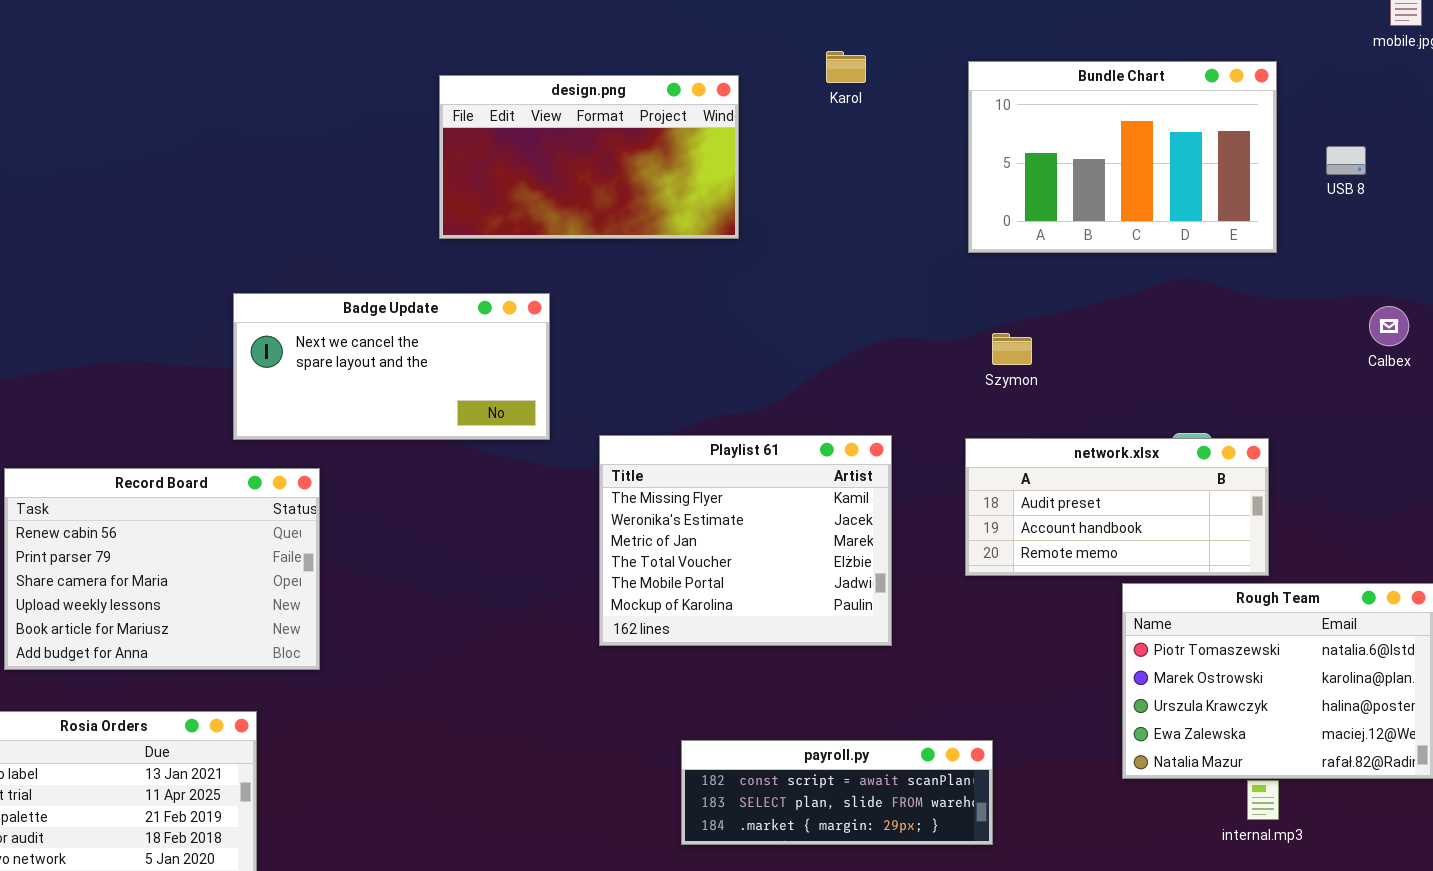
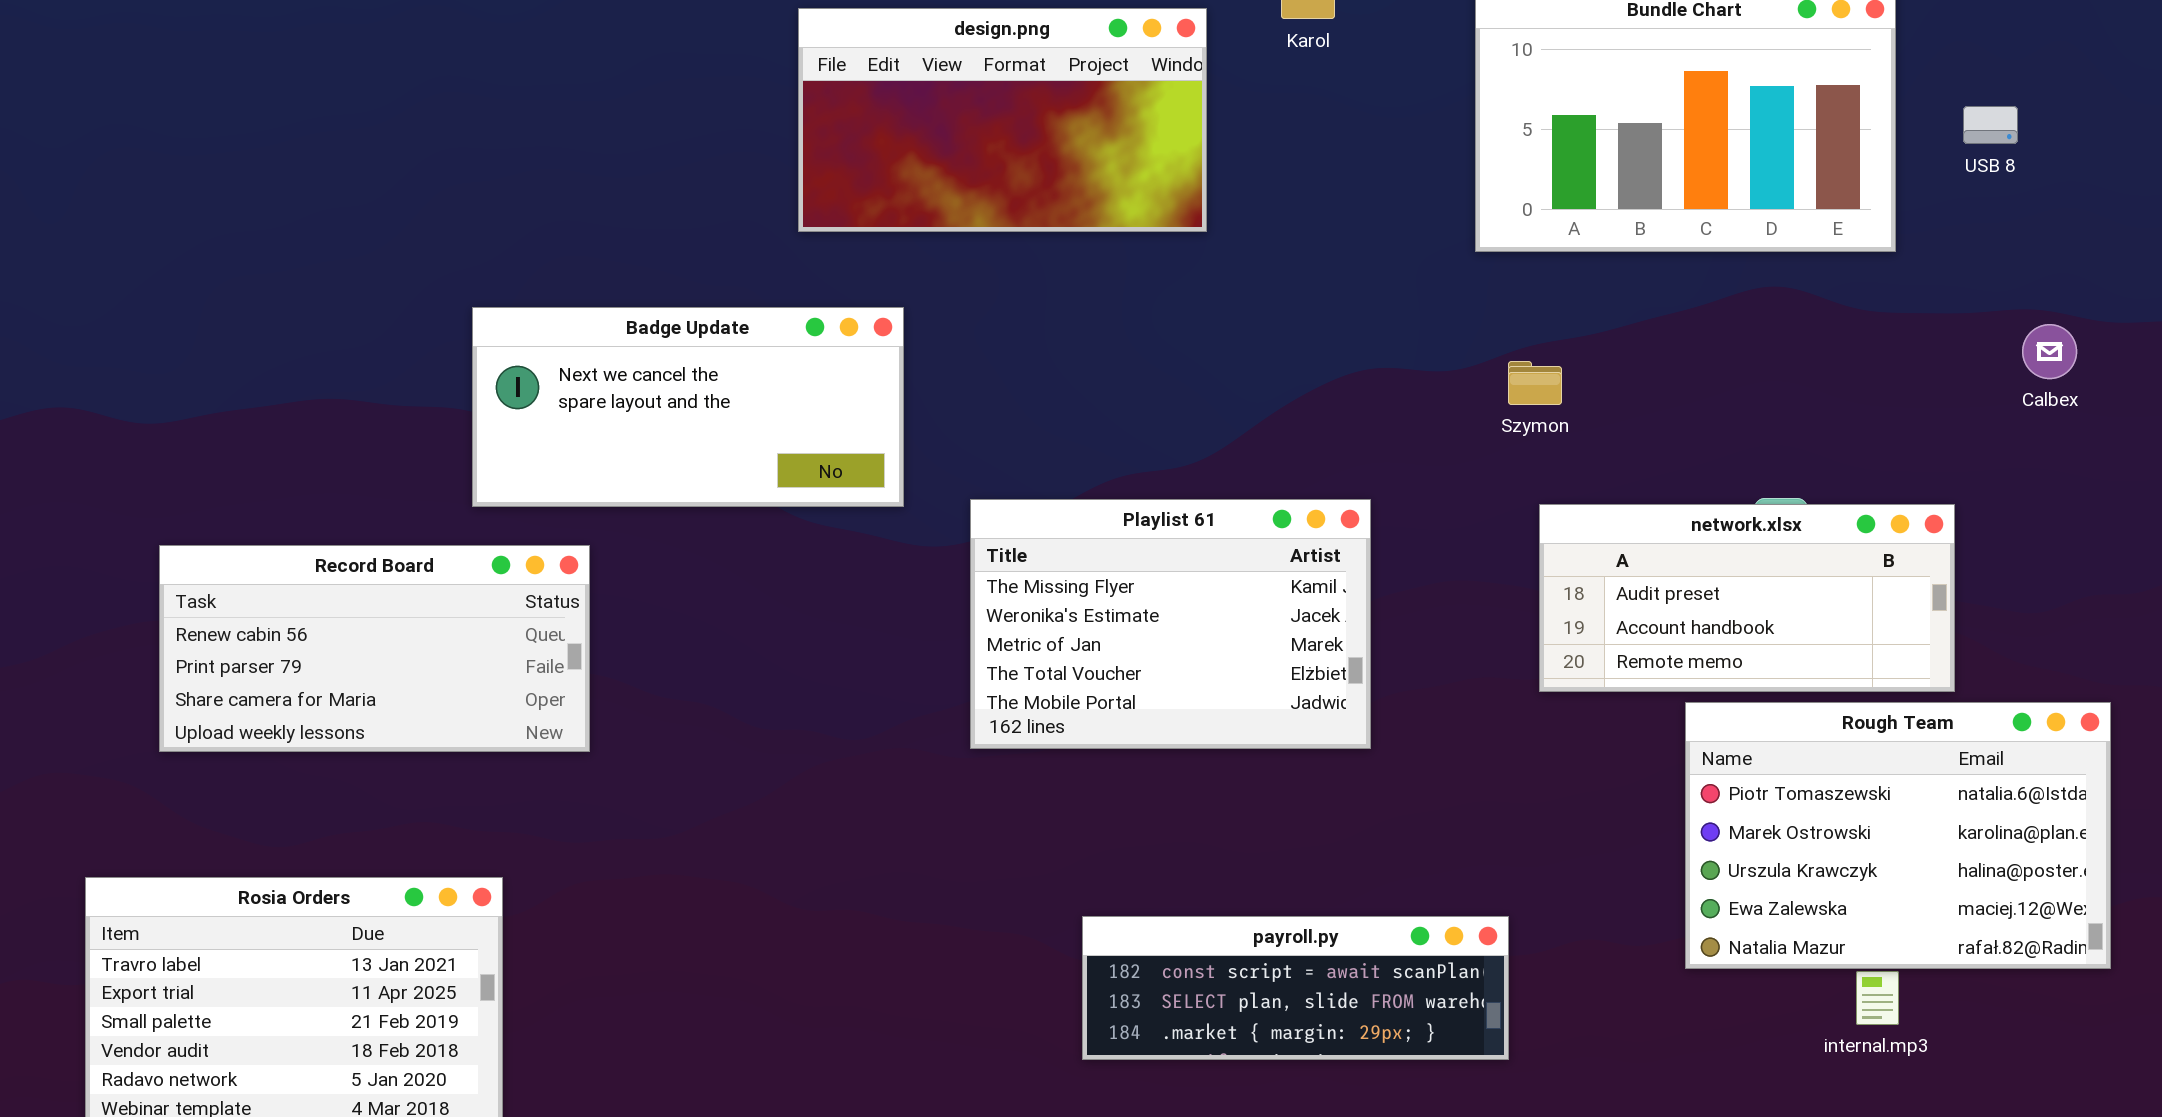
design.png: [439,75,739,239] -> [798,8,1207,232], moved
Playlist 61: [599,435,892,646] -> [970,499,1371,749], resized
network.xlsx: [965,438,1269,576] -> [1539,504,1955,692], moved
Record Board: [4,468,320,670] -> [159,545,590,752], resized

